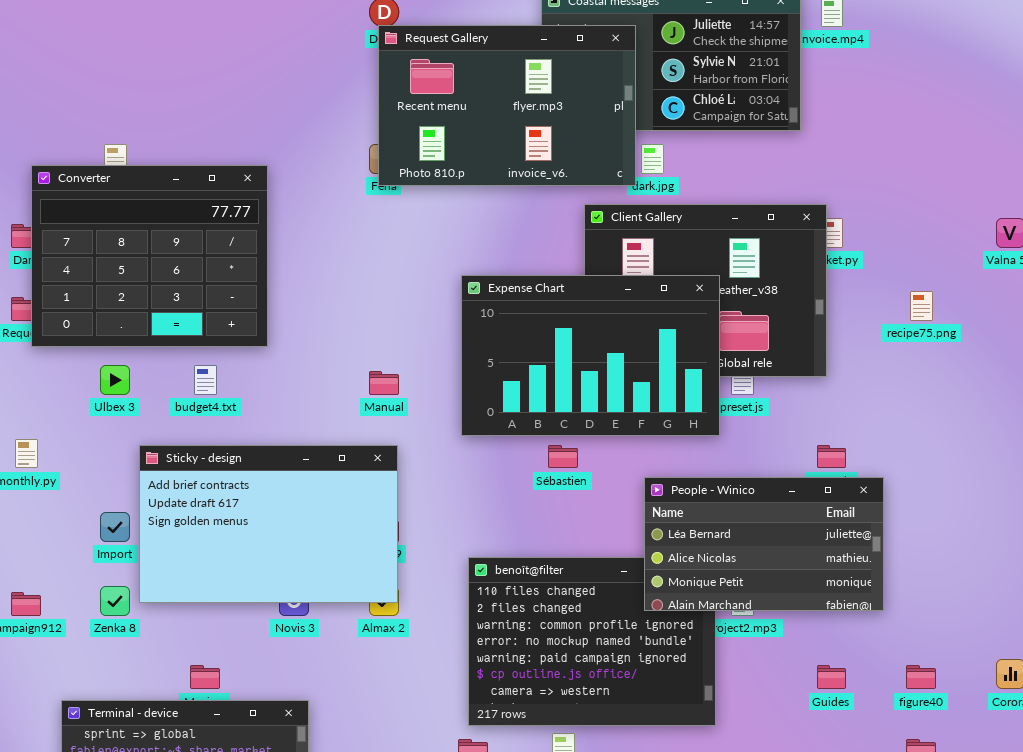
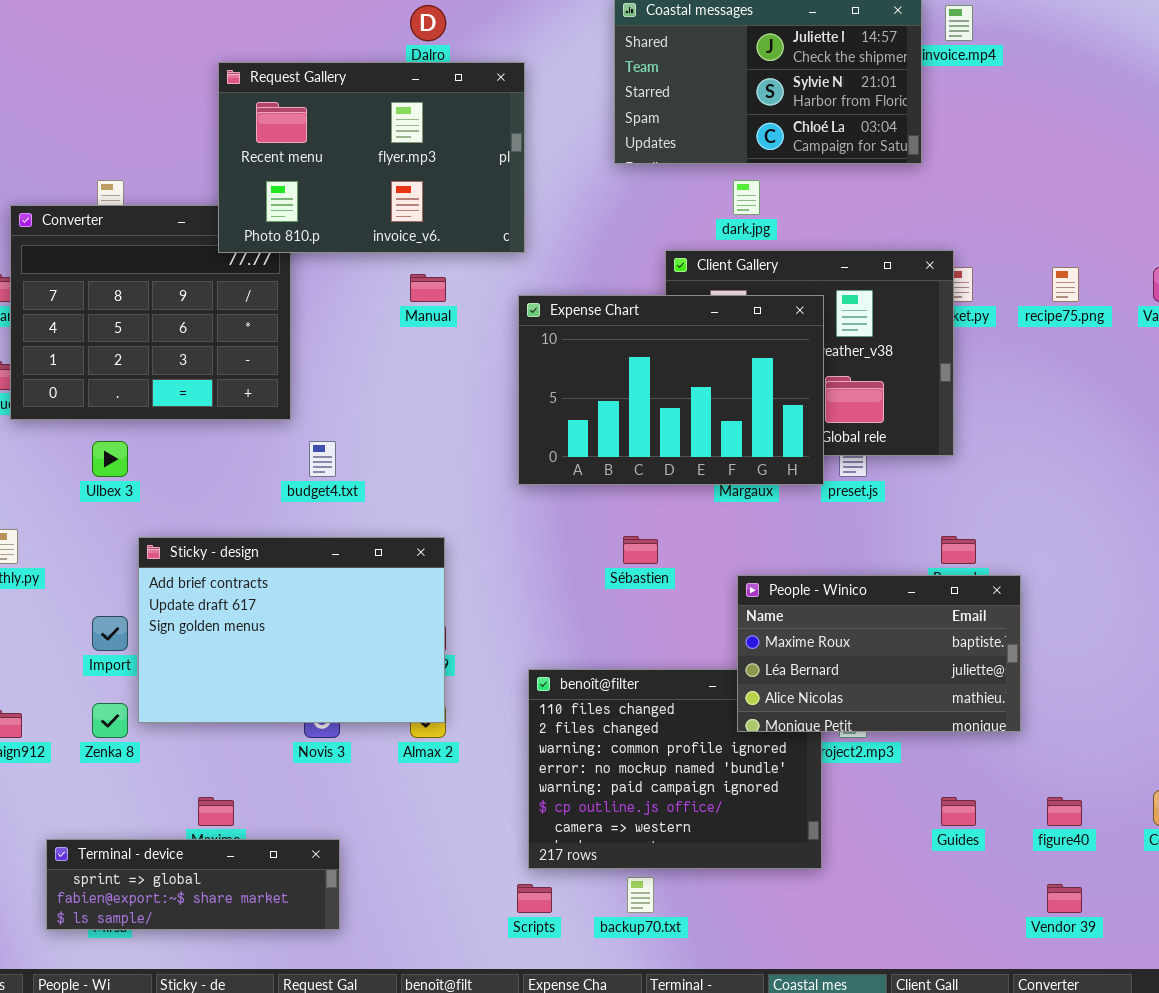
Request Gallery: [378,25,636,186] -> [218,62,525,253], moved
Expense Chart: [461,275,720,436] -> [518,295,824,485], moved
recipe75.png: [910,291,933,321] -> [1052,267,1079,302], moved
budget4.txt: [194,365,217,395] -> [309,441,336,477], moved
Manual: [369,371,399,395] -> [410,274,446,302], moved
People - Winico: [644,477,884,611] -> [737,575,1021,732], scrolled up 1 row

